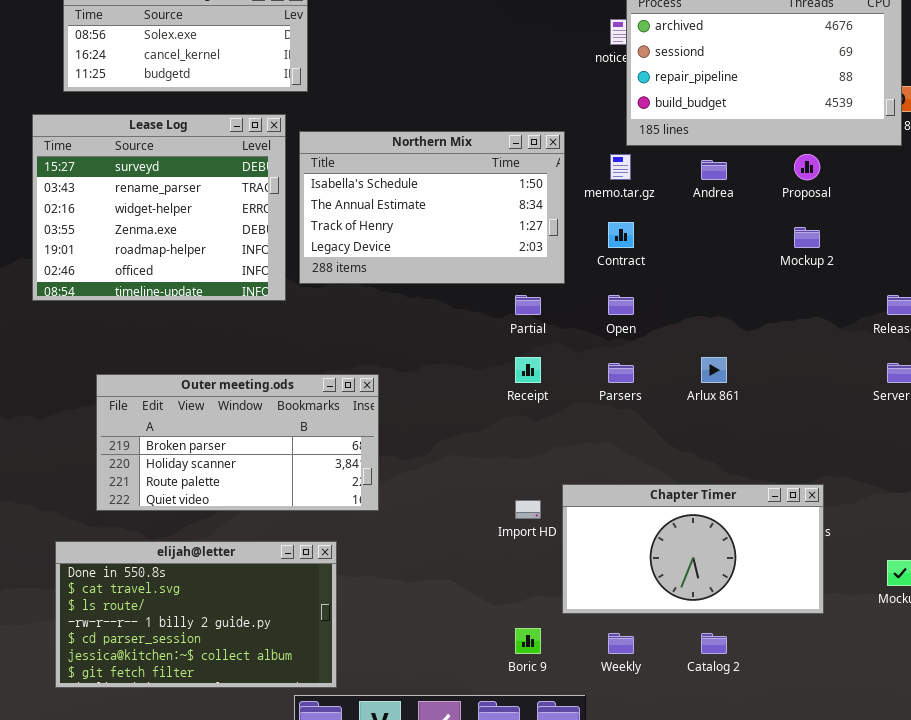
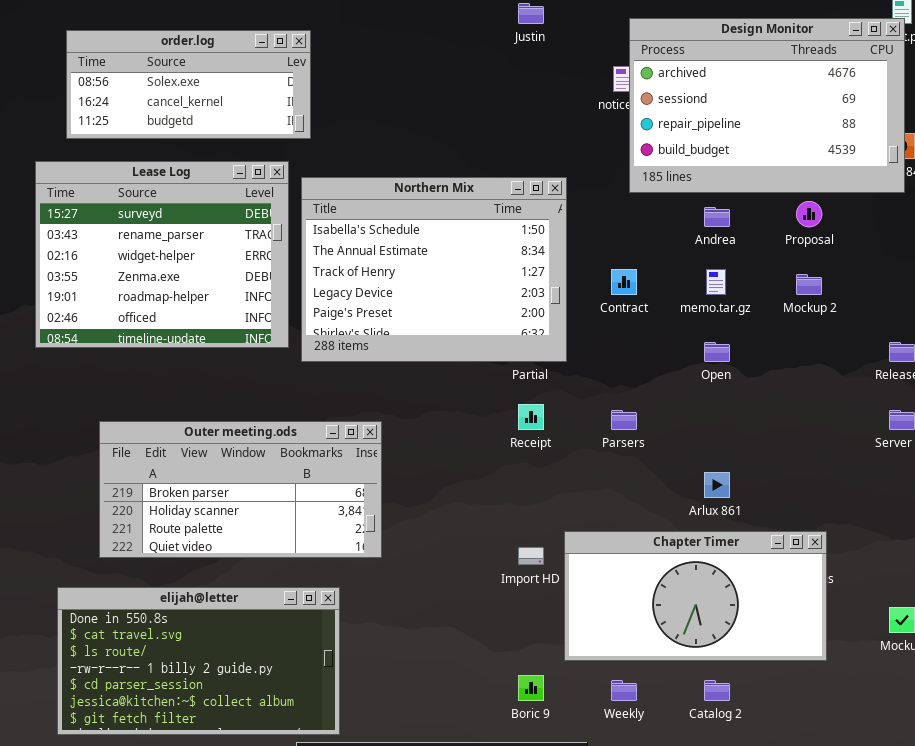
Northern Mix: [299,131,565,284] -> [301,177,567,362], resized
memo.tar.gz: [610,154,631,180] -> [706,269,726,295], moved
Open: [608,295,634,315] -> [704,342,730,362], moved
Arlux 861: [701,357,727,383] -> [704,472,730,498], moved

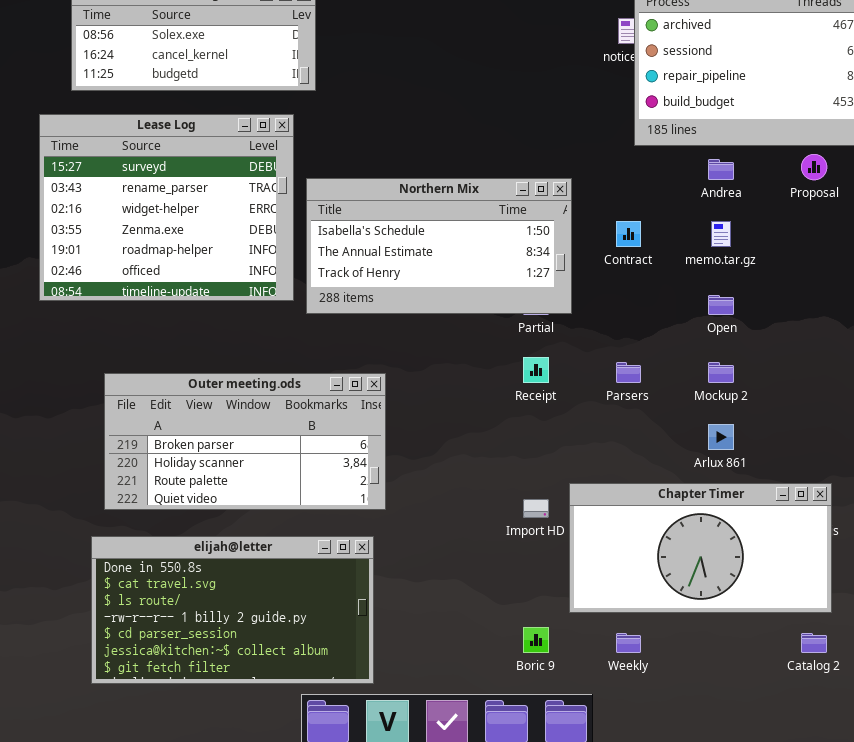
Northern Mix: [301,177,567,362] -> [306,178,572,314], resized
Mockup 2: [796,274,822,295] -> [708,362,734,383], moved
elijah@letter: [57,587,340,735] -> [91,536,374,684], moved
Catalog 2: [704,680,730,701] -> [801,633,827,653], moved

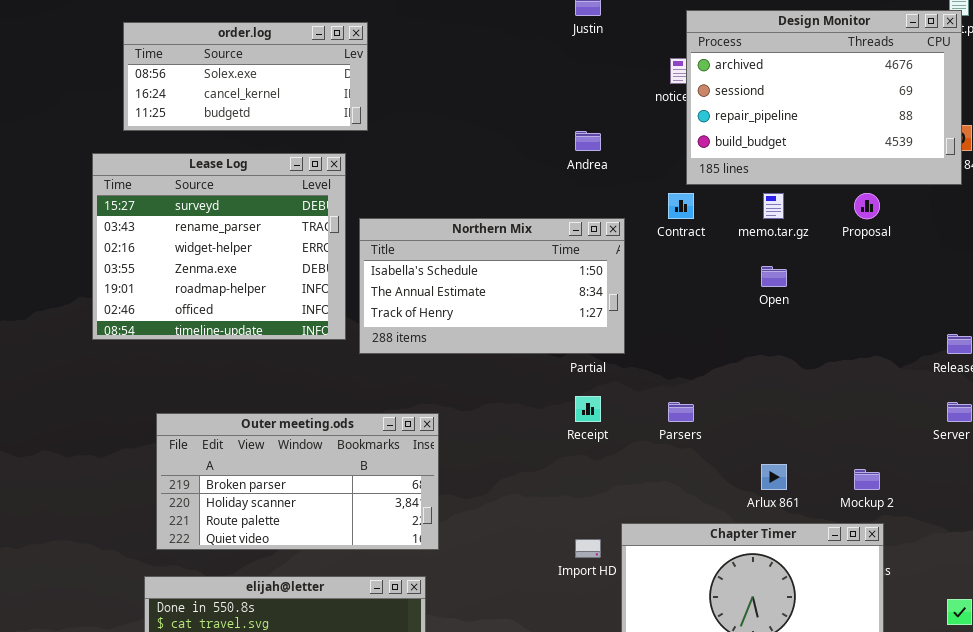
Andrea: [708,159,734,180] -> [575,131,601,151], moved
Contract: [616,221,641,247] -> [668,193,694,219], moved
memo.tar.gz: [711,221,731,247] -> [763,193,784,219], moved
Open: [708,295,734,315] -> [761,266,787,287], moved
Mockup 2: [708,362,734,383] -> [854,469,880,490], moved

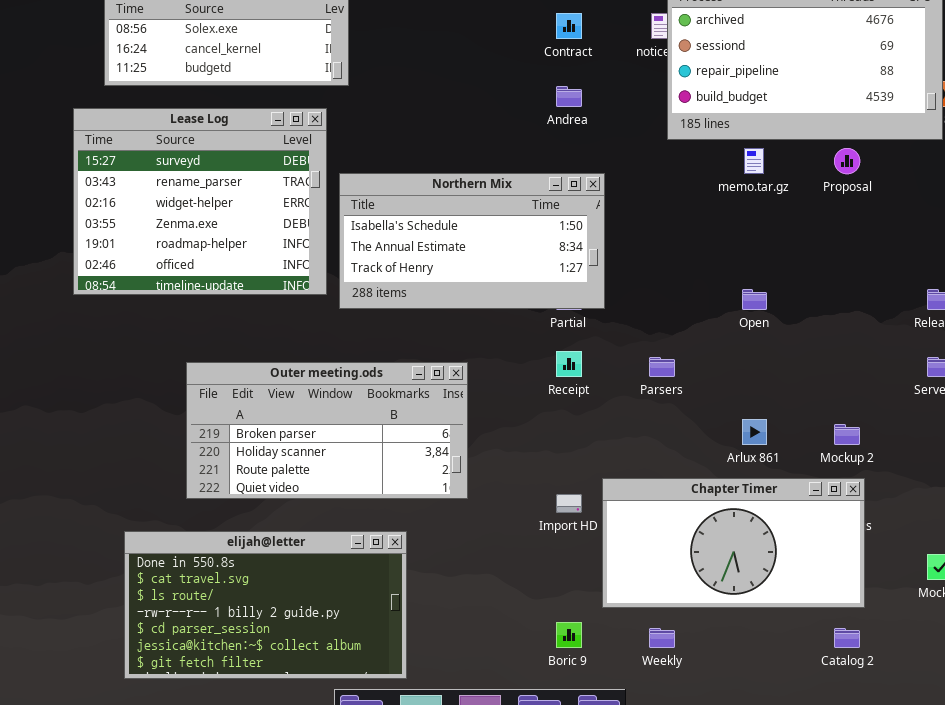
Contract: [668,193,694,219] -> [556,13,582,39], moved
Open: [761,266,787,287] -> [742,289,767,310], moved
Outer meeting.ods: [156,413,439,550] -> [186,362,468,499], moved

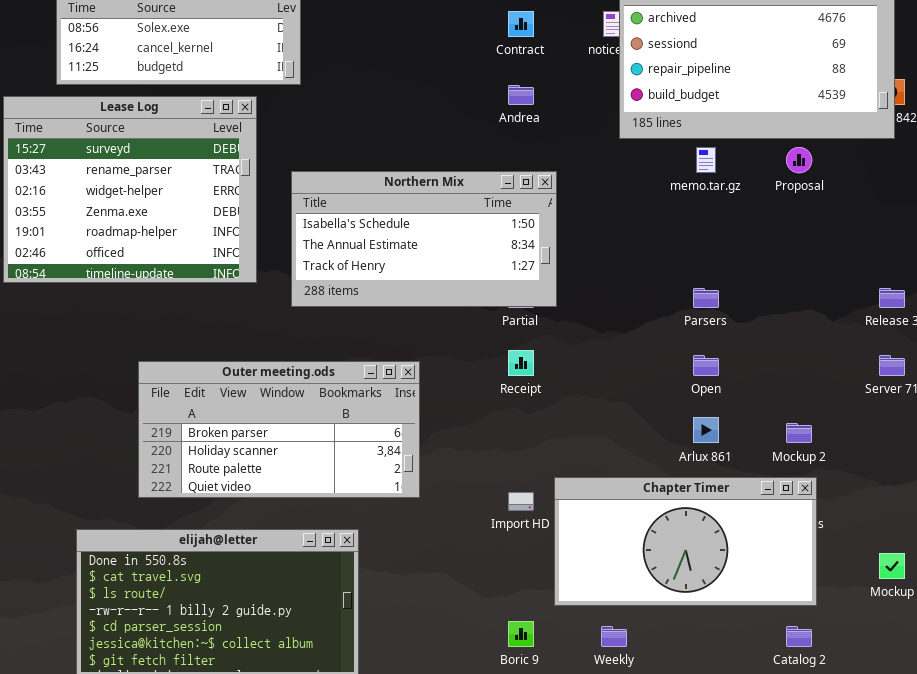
Lease Log: [73,108,327,295] -> [3,96,257,283], moved
Open: [742,289,767,310] -> [693,355,719,376], moved
Parsers: [649,357,675,377] -> [693,288,719,308], moved

